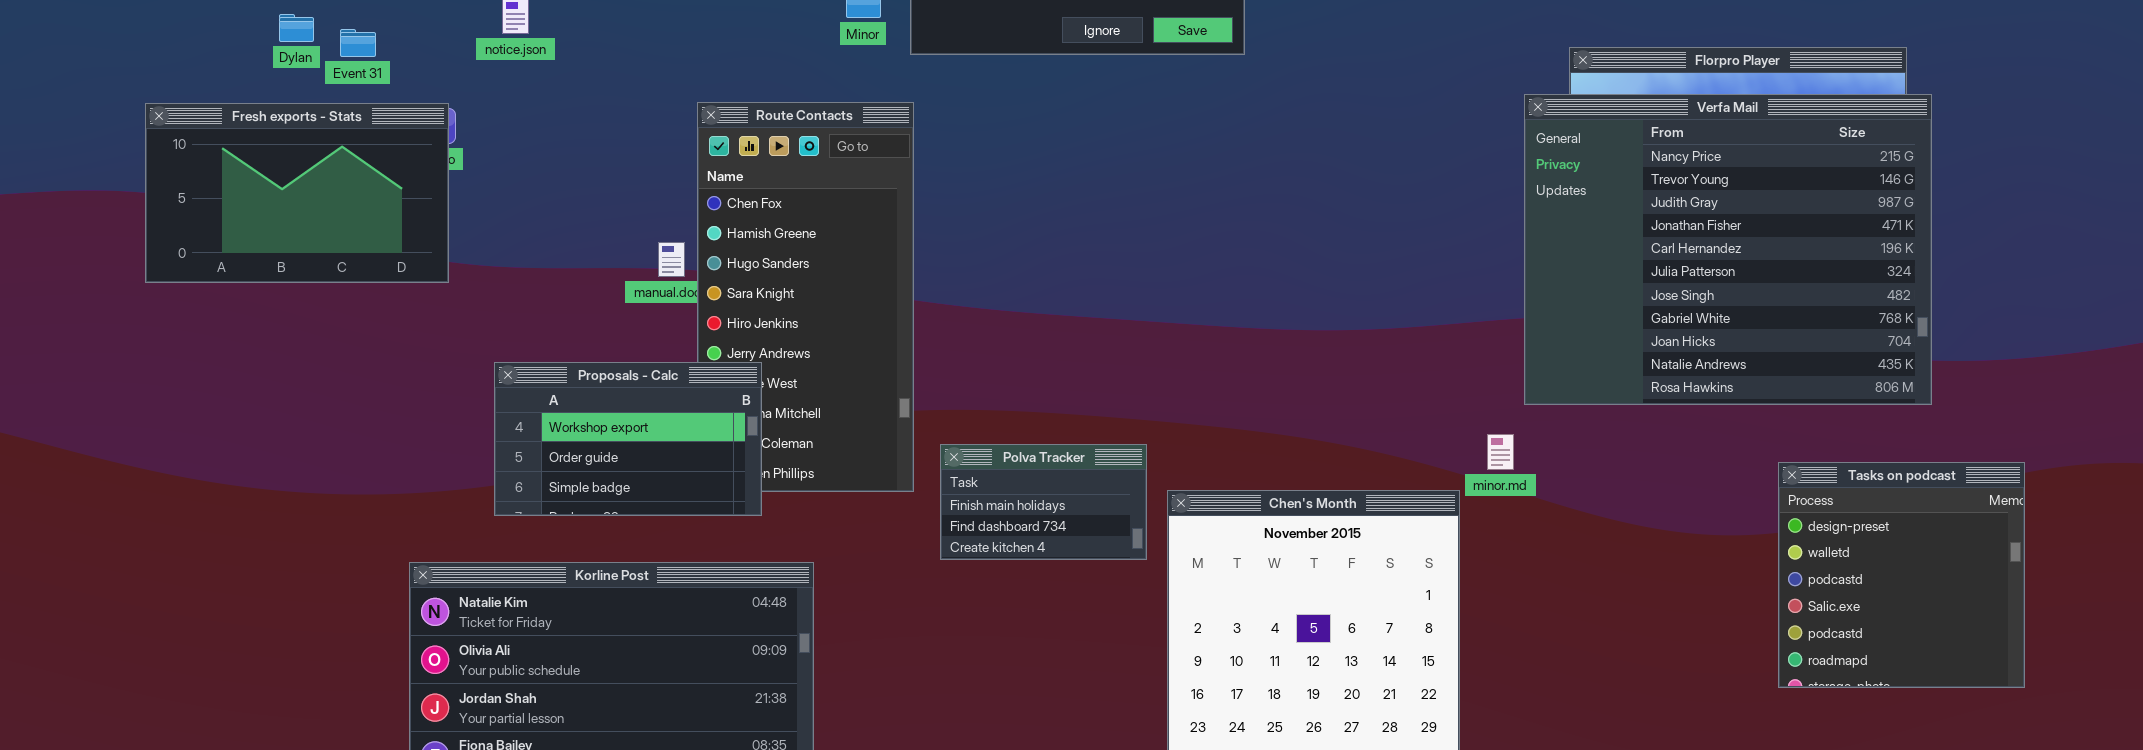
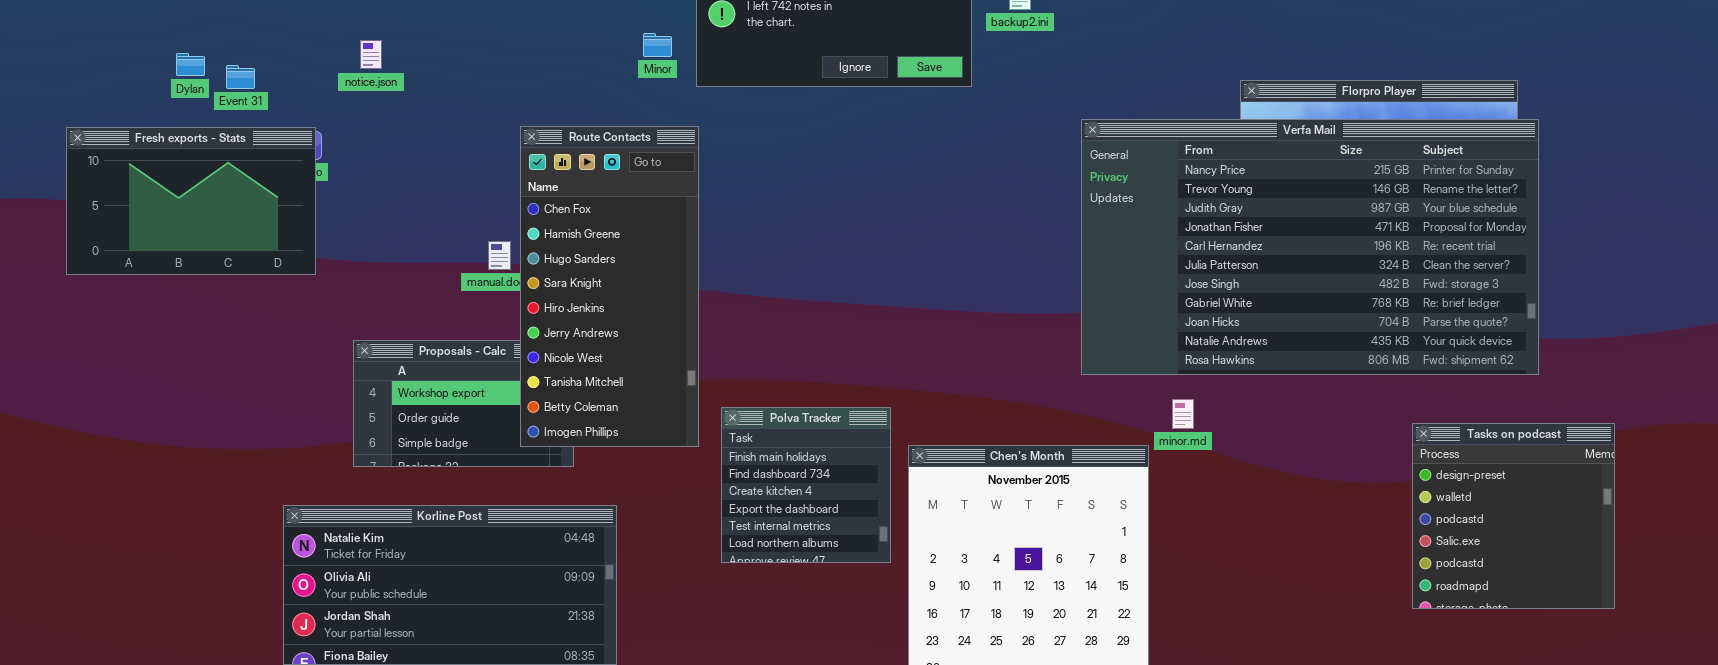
Verfa Mail: [1524,94,1932,405] -> [1081,119,1539,375], resized
Route Contacts: [697,102,914,492] -> [520,126,699,447], raised
Polva Tracker: [940,444,1147,560] -> [721,407,891,563], resized

